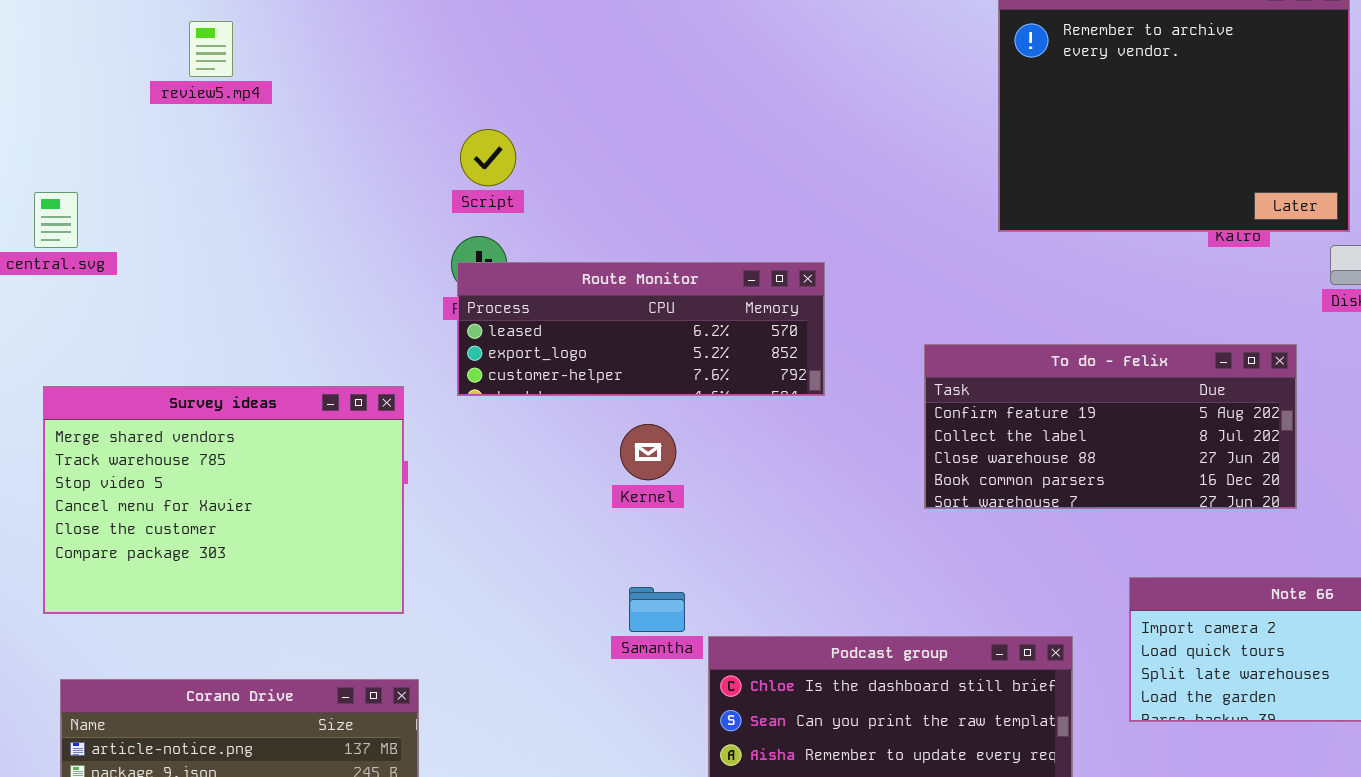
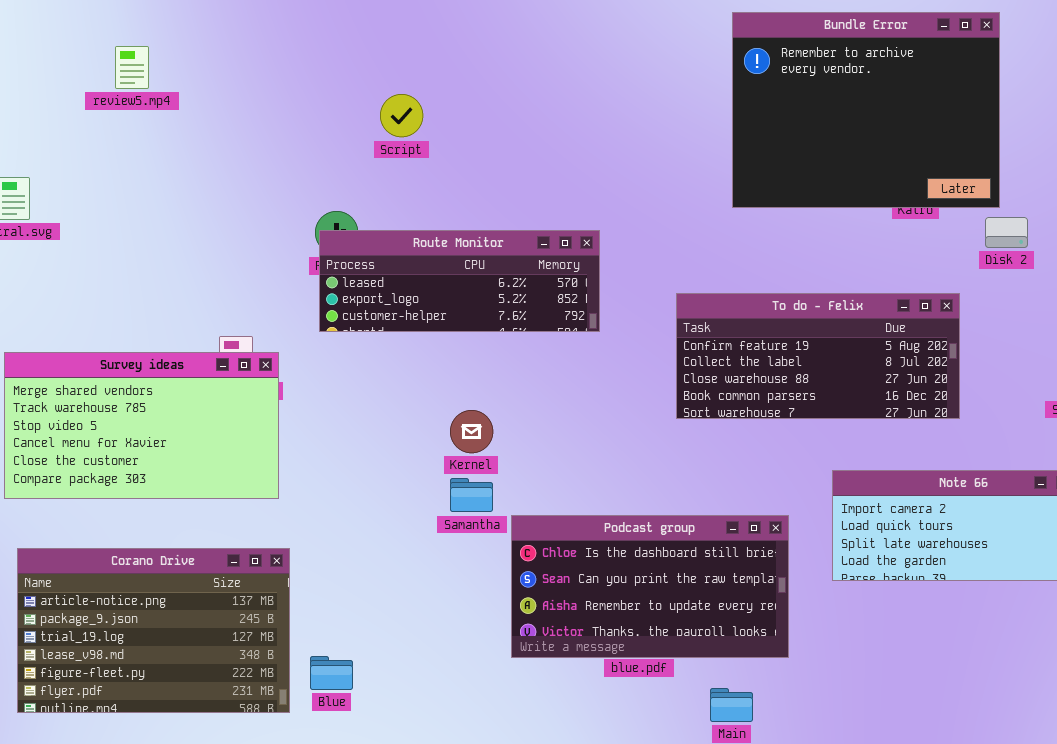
Script: [460,129,516,186] -> [380,94,423,137], moved
Survey ideas: [43,386,404,614] -> [4,352,279,499], resized
Kernel: [620,424,676,480] -> [450,410,493,453], moved

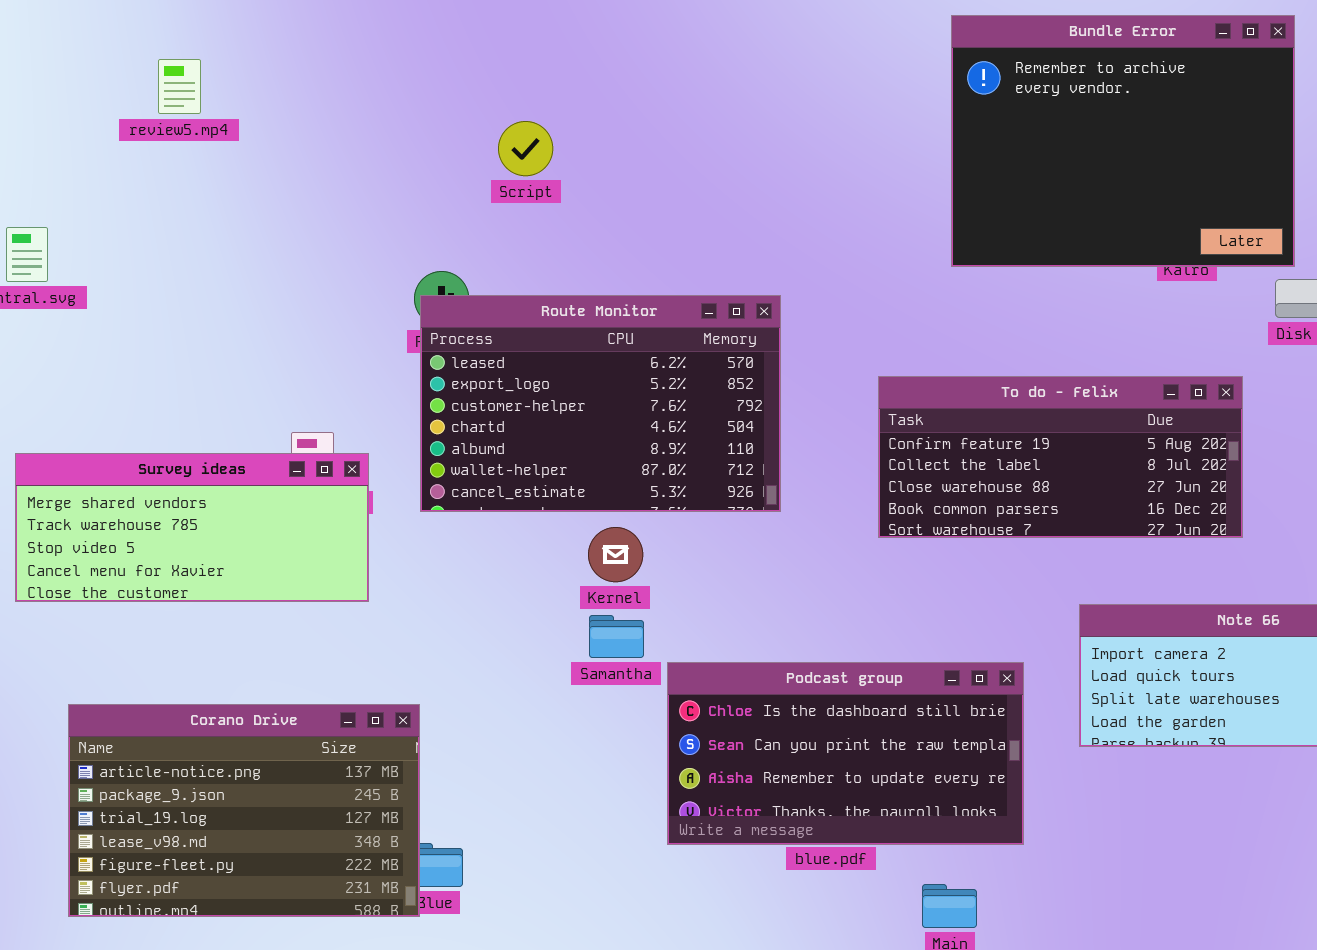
Route Monitor: [319,230,600,332] -> [420,295,781,512], resized
Survey ideas: [4,352,279,499] -> [15,453,369,602], resized
Corano Drive: [17,548,290,713] -> [68,704,420,917], moved

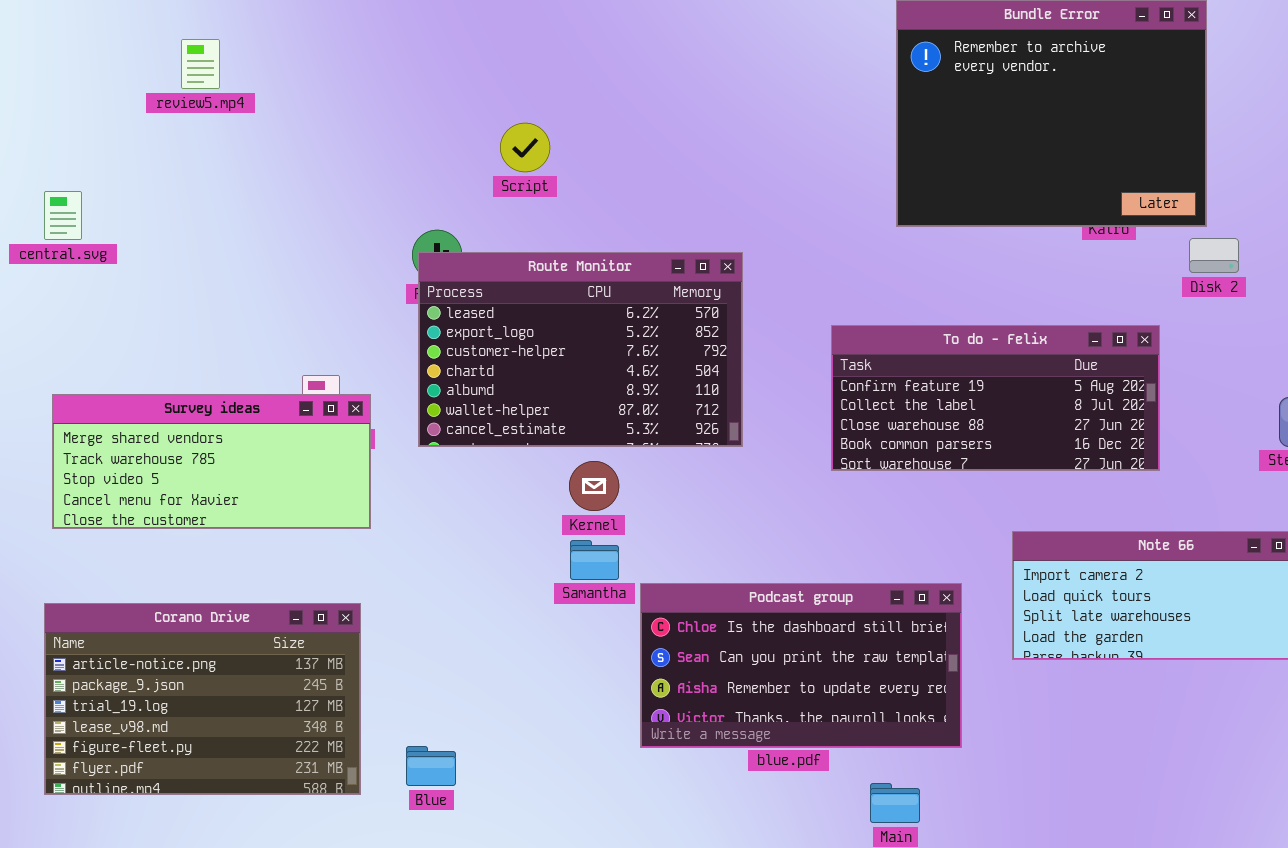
Script: [498,121,553,176] -> [500,123,550,172], moved
Corano Drive: [68,704,420,917] -> [44,603,361,795], moved

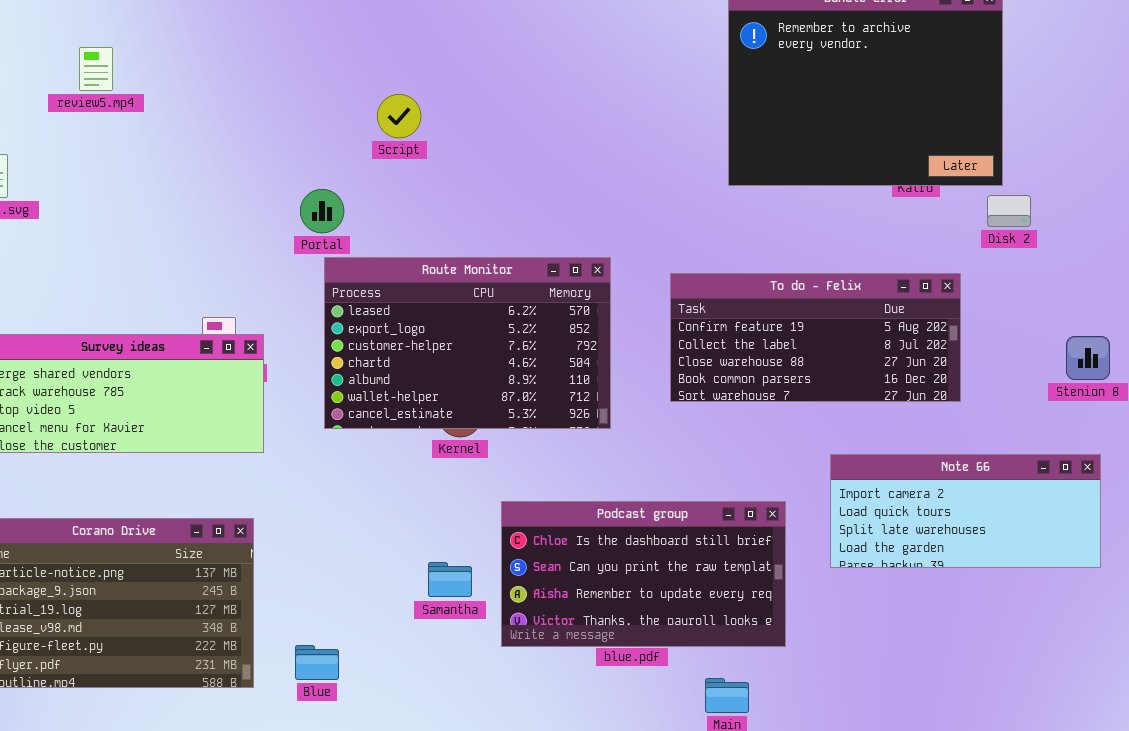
review5.mp4: [181,39,220,89] -> [79,47,113,91], moved
Route Monitor: [418,252,743,447] -> [324,257,611,429], moved
Samantha: [570,540,619,580] -> [428,562,472,597], moved

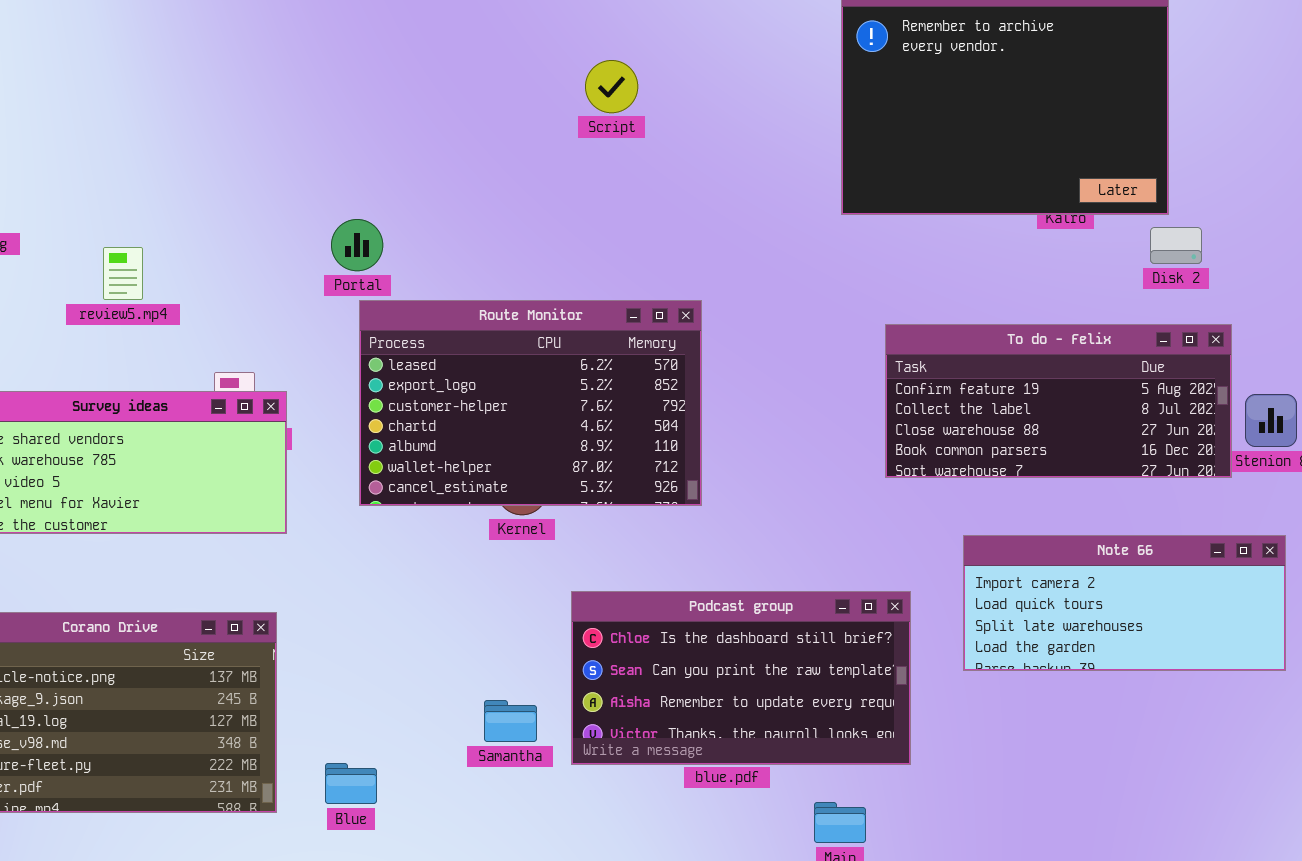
review5.mp4: [79,47,113,91] -> [103,247,143,300], moved
Script: [377,94,421,138] -> [585,60,638,113], moved
To do - Felix: [670,273,961,402] -> [885,324,1232,478], moved
Samantha: [428,562,472,597] -> [484,700,537,742], moved

